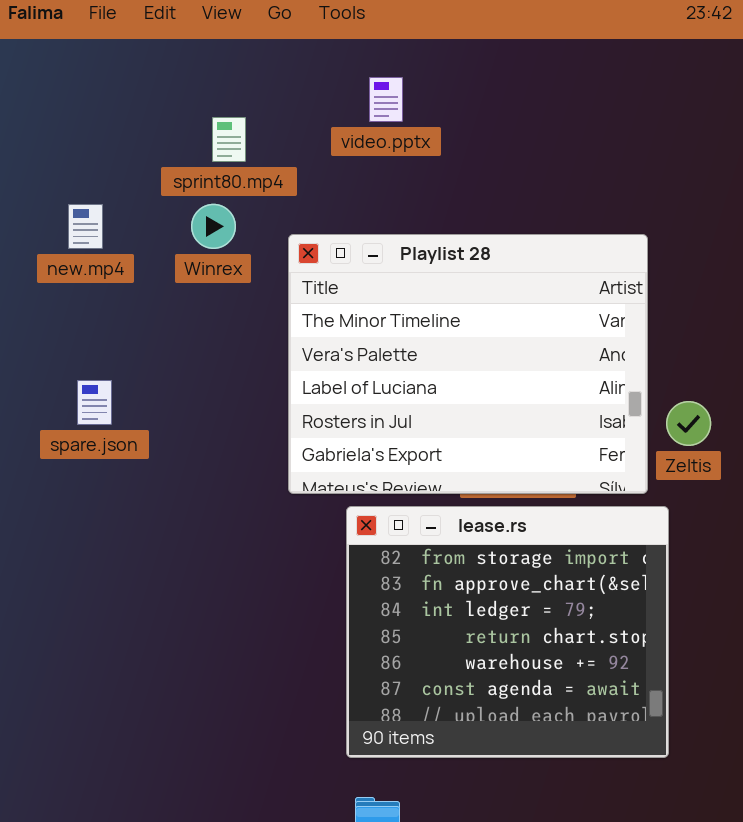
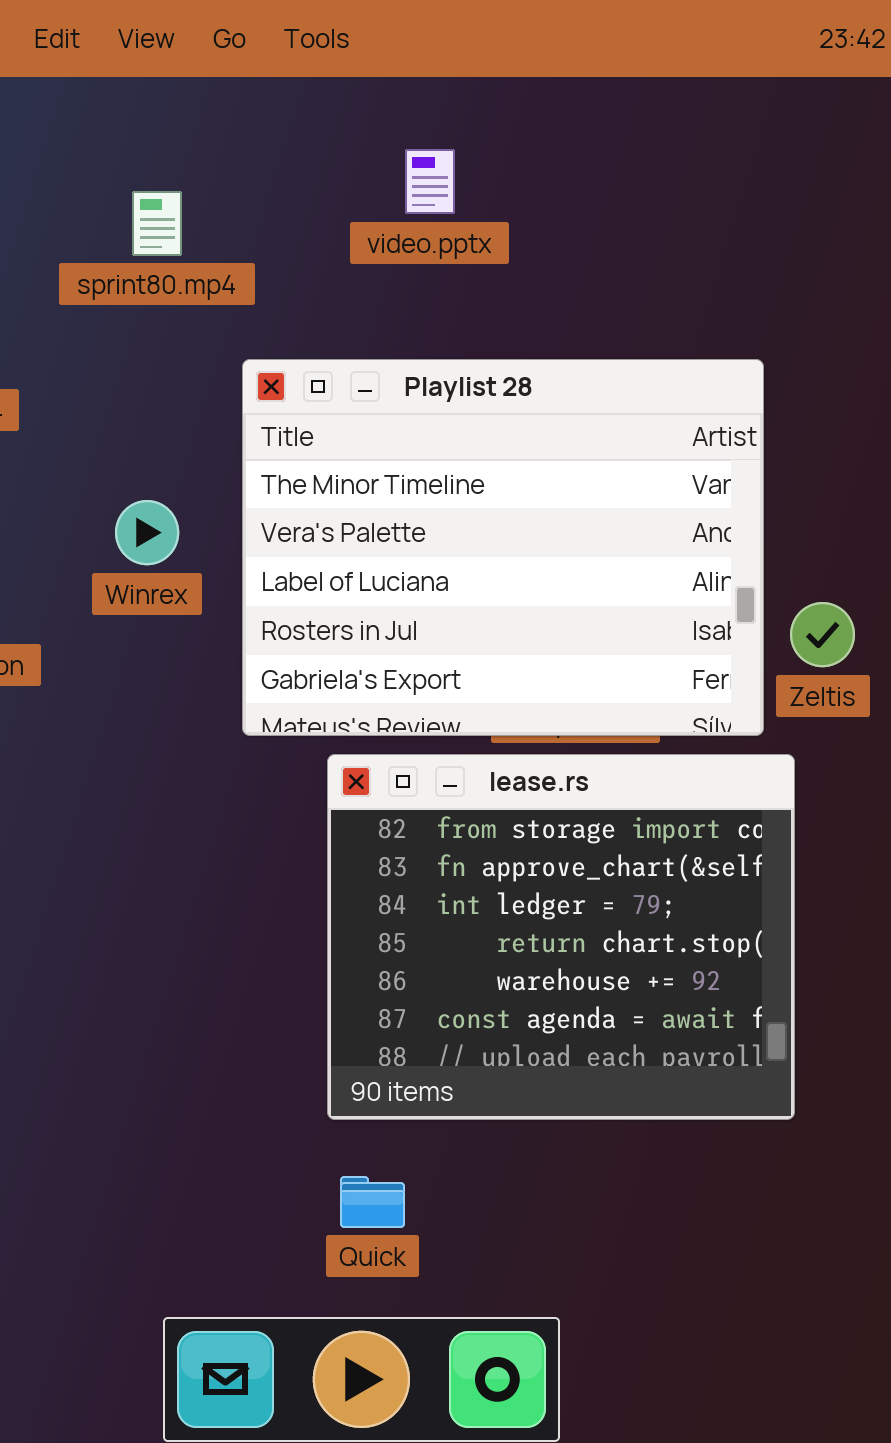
video.pptx: [369,77,403,122] -> [405,149,455,214], moved
Winrex: [191,204,236,249] -> [115,500,179,565], moved

